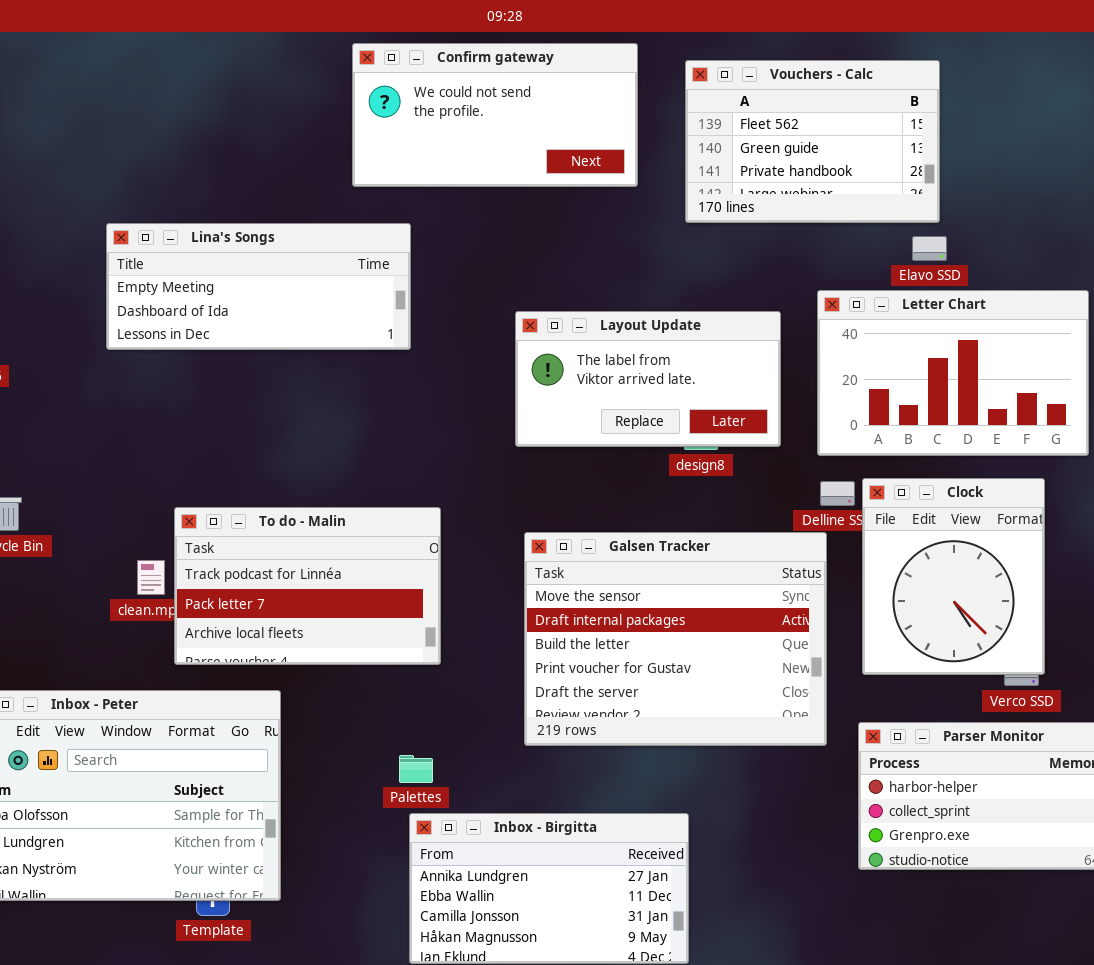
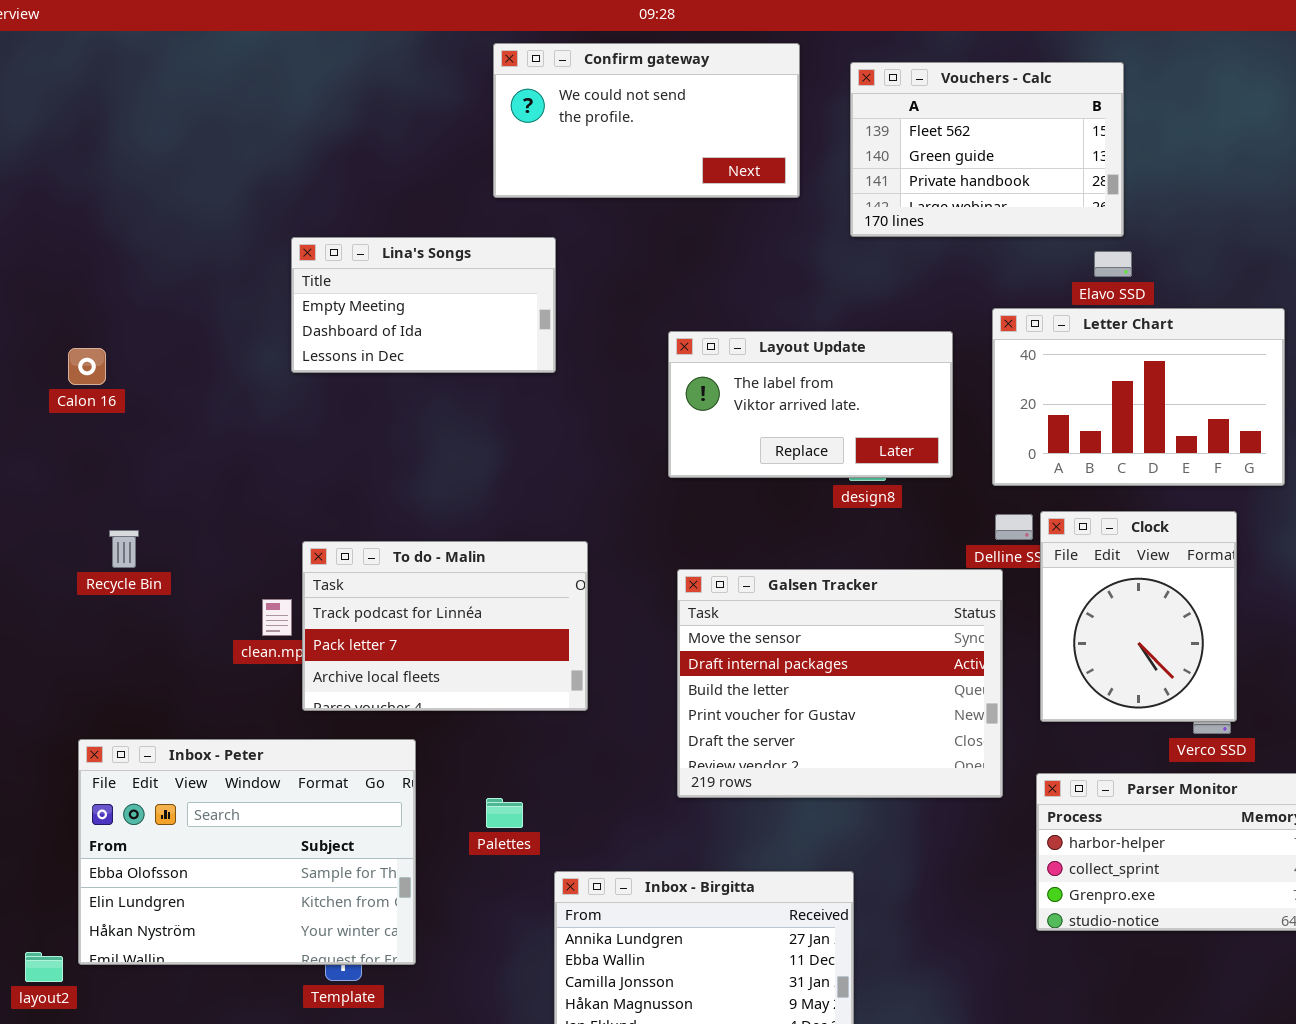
Lina's Songs: [106,223,411,350] -> [291,237,556,373], resized
Palettes: [399,755,433,783] -> [486,798,523,828], moved

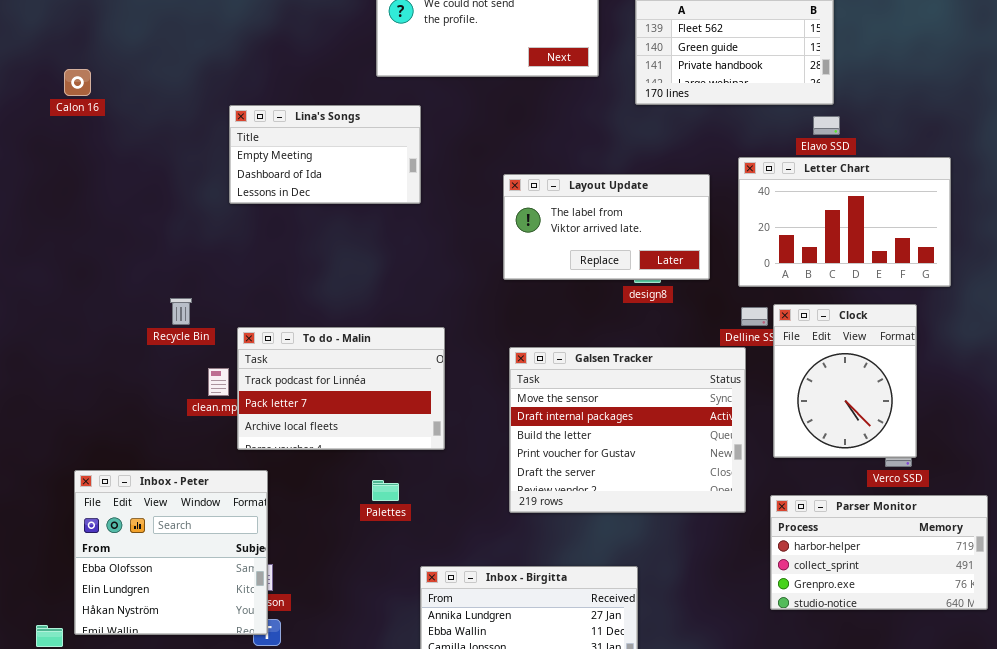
Calon 16: [68,348,106,385] -> [64,69,91,96], moved
Recycle Bin: [109,530,139,568] -> [170,298,192,325], moved
Inbox - Peter: [78,739,416,965] -> [74,470,268,635], resized
Palettes: [486,798,523,828] -> [372,480,399,501], moved

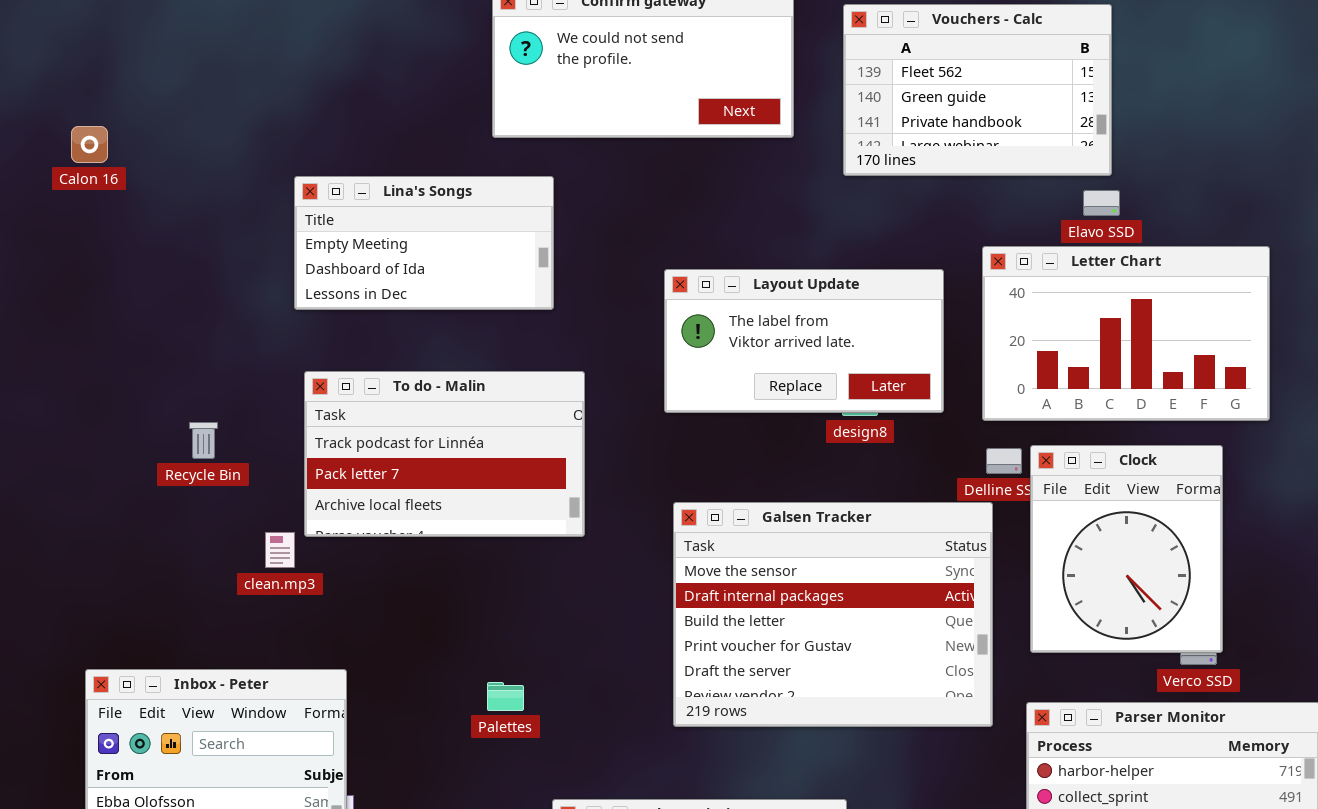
Recycle Bin: [170,298,192,325] -> [189,422,218,459], moved
To do - Malin: [237,327,445,450] -> [304,371,585,537], moved

